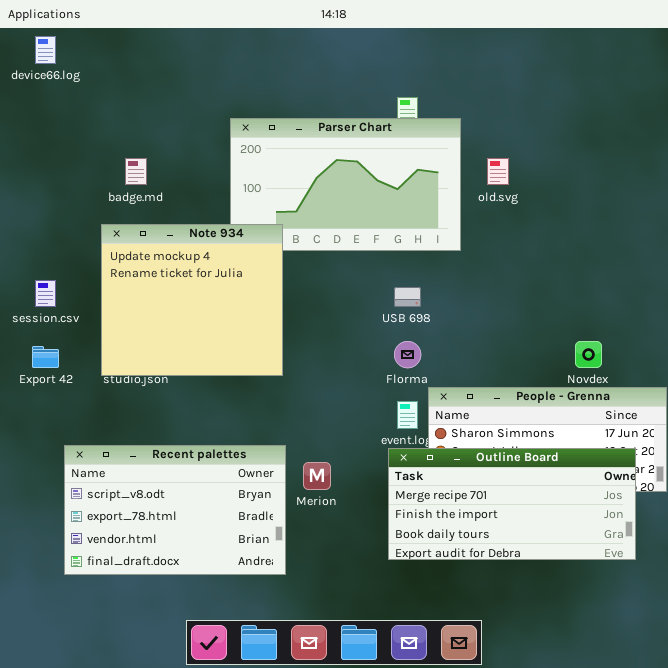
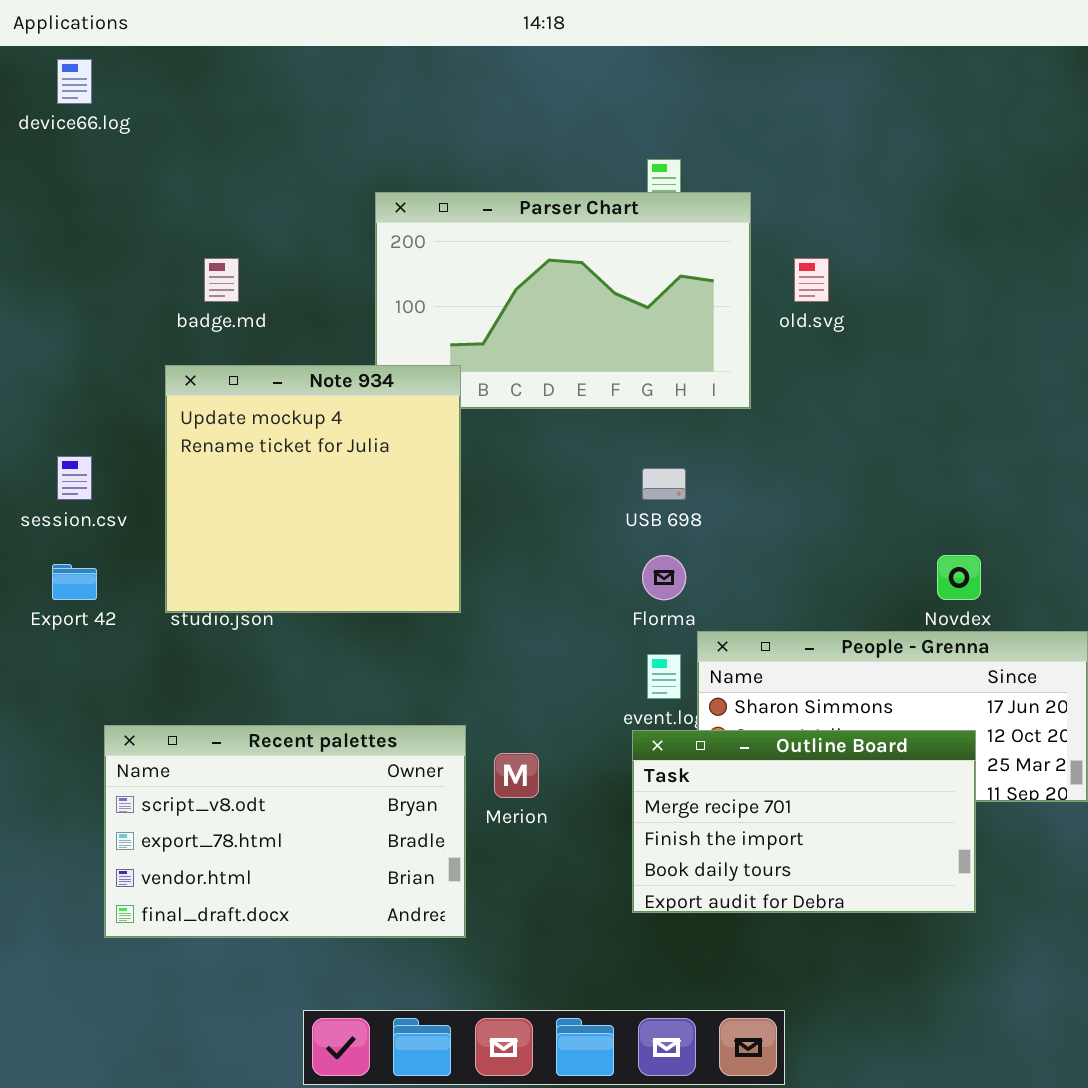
Outline Board: [388,448,636,560] -> [632,730,976,913], resized

